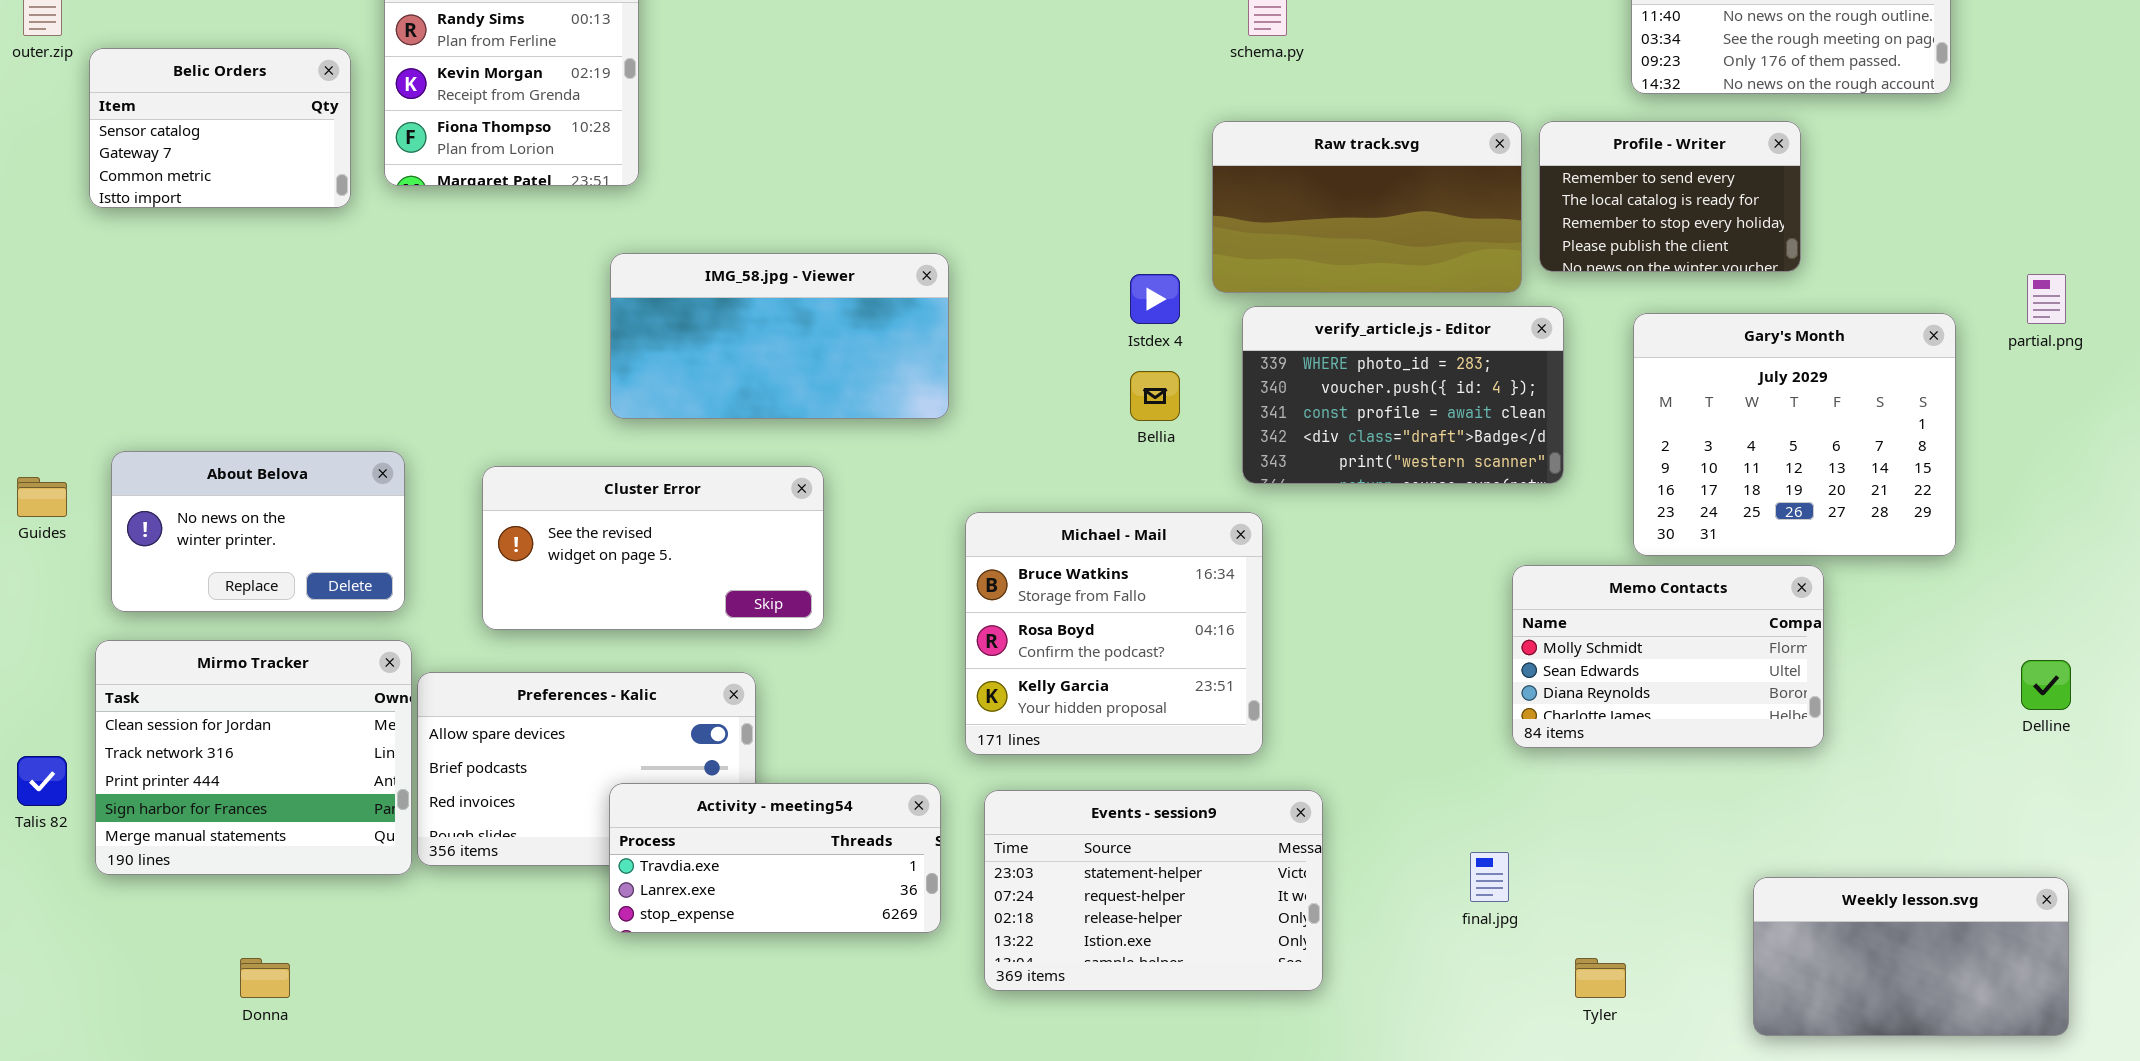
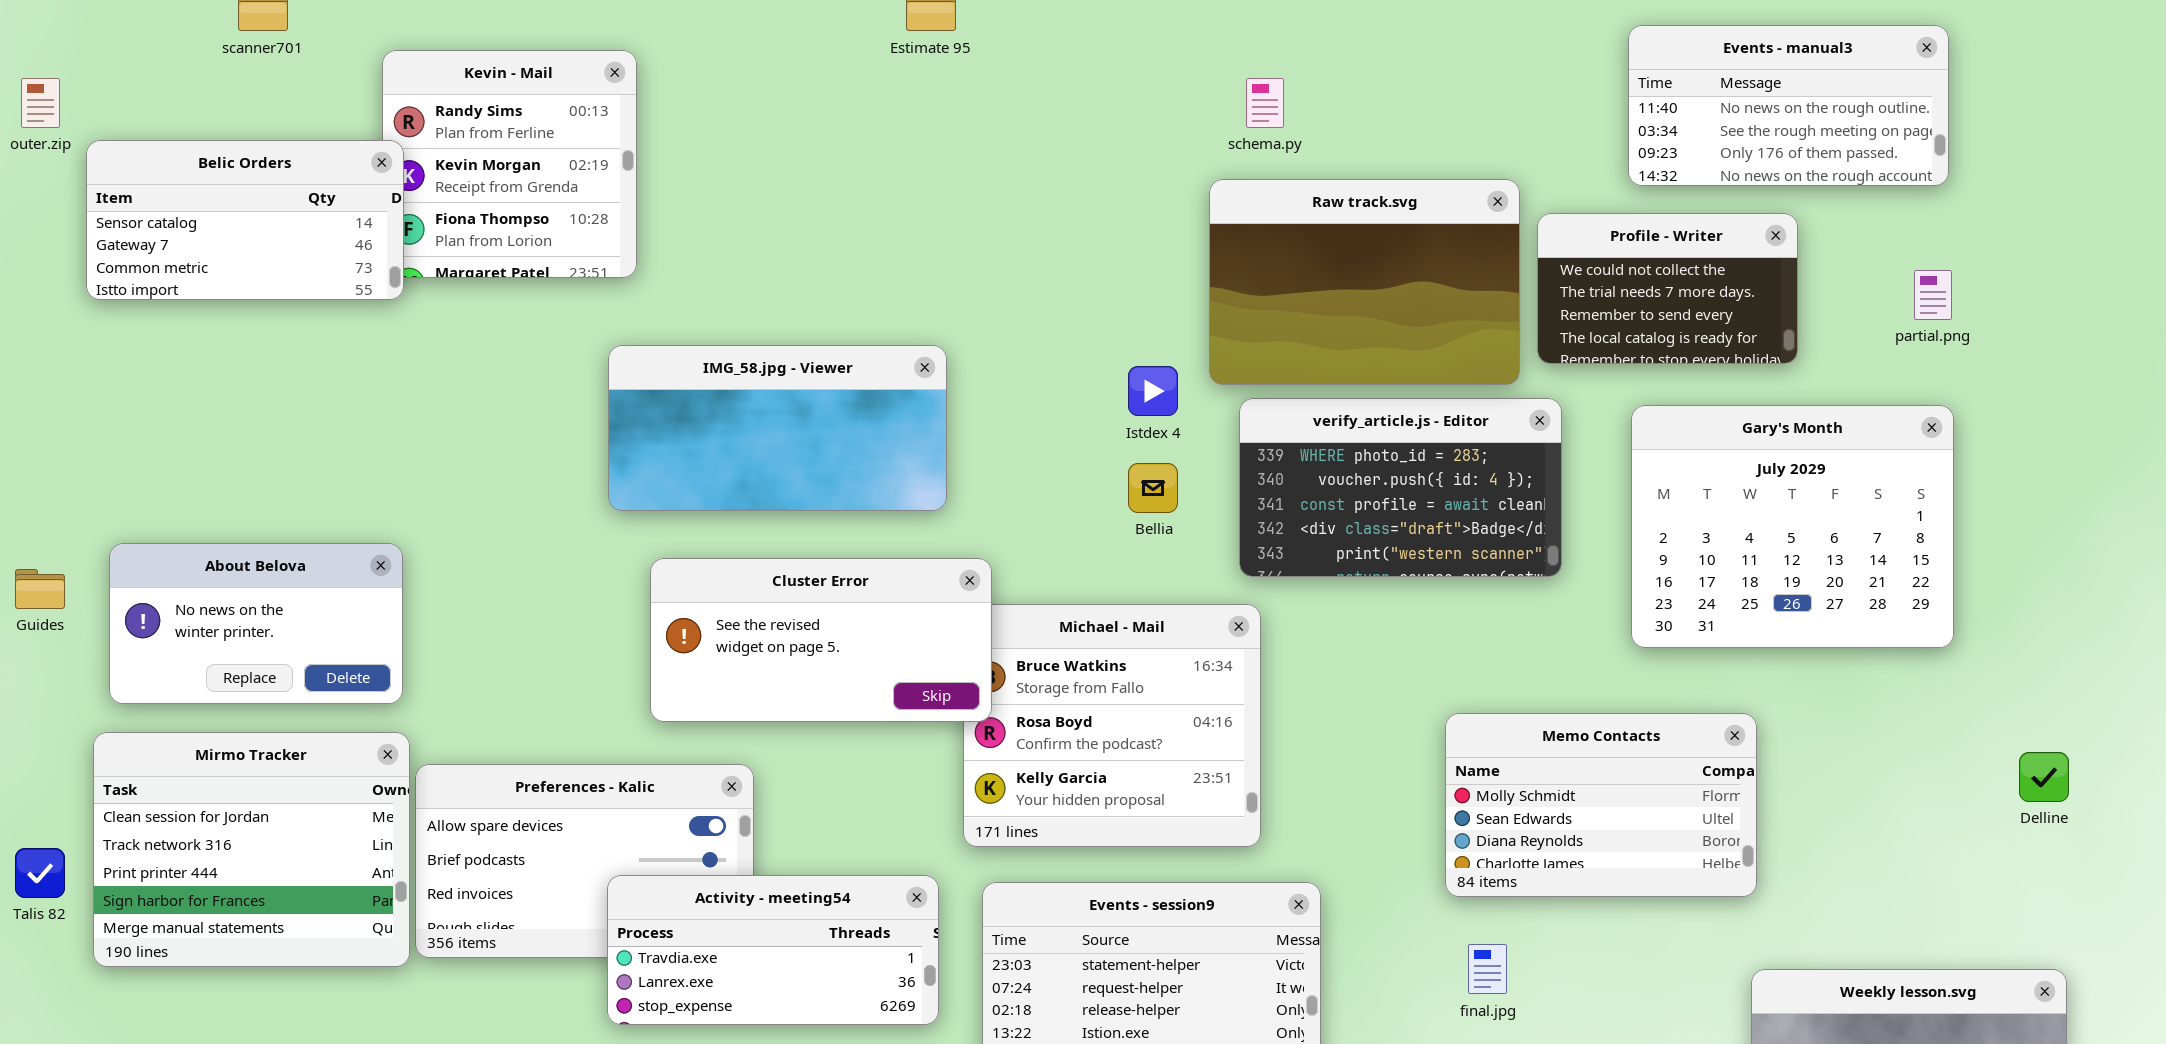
Belic Orders: [89,48,351,208] -> [86,140,404,300], resized
Raw track.svg: [1212,121,1522,293] -> [1209,179,1520,385], resized
Profile - Writer: [1539,121,1801,272] -> [1537,213,1798,364], scrolled up 2 rows
partial.png: [2027,274,2066,324] -> [1914,270,1952,320], moved
Cluster Error: [482,466,824,630] -> [650,558,992,722], moved
Memo Contacts: [1512,565,1824,748] -> [1445,713,1757,897], moved

